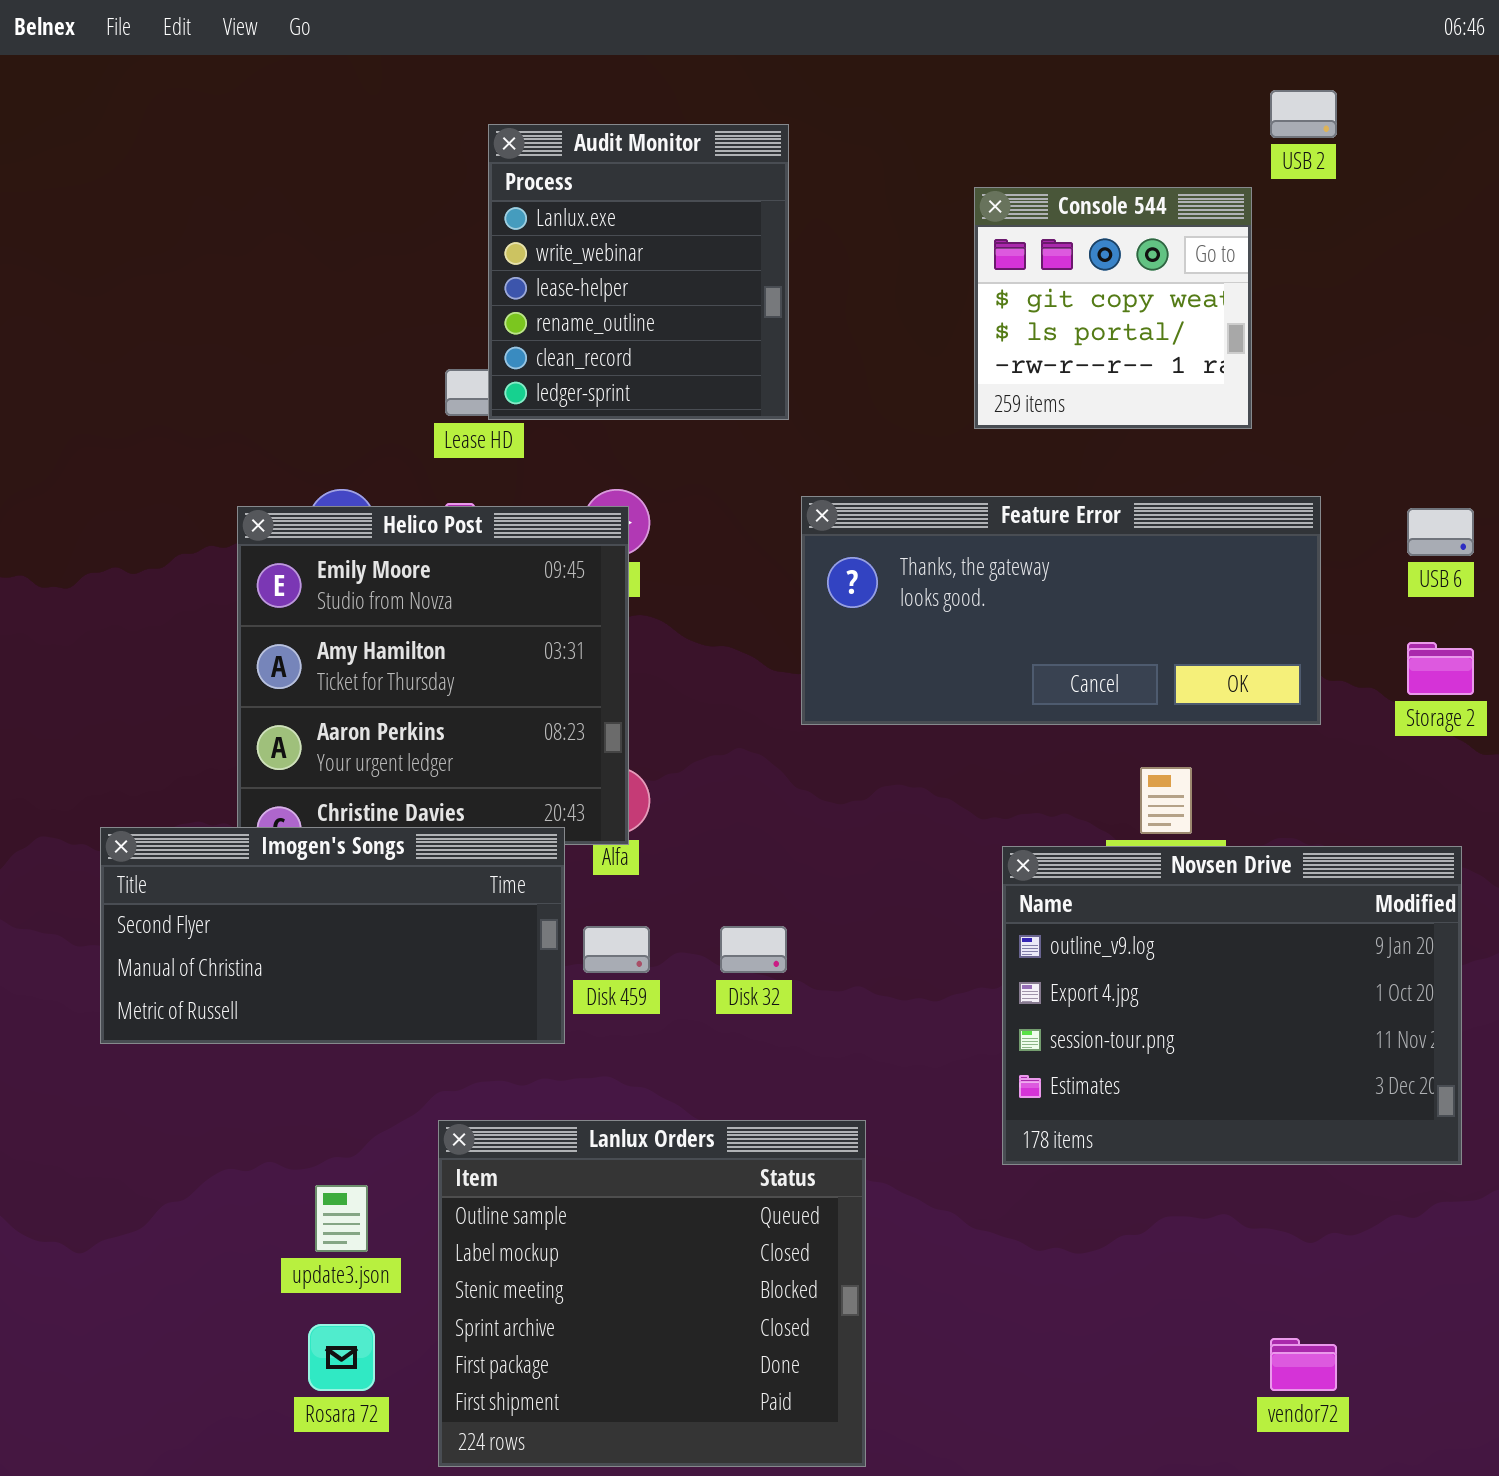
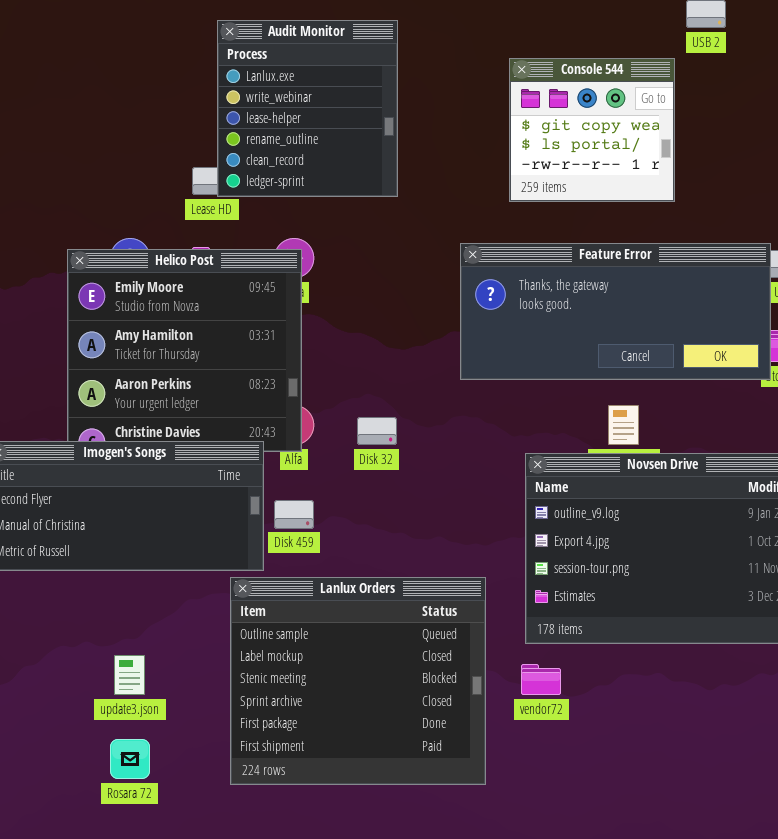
Feature Error: [801,496,1321,725] -> [460,243,771,380], moved
Disk 32: [720,926,787,973] -> [357,417,397,445], moved
Lanlux Orders: [438,1120,866,1467] -> [230,577,486,785], moved
vendor72: [1270,1338,1337,1391] -> [521,664,561,695], moved

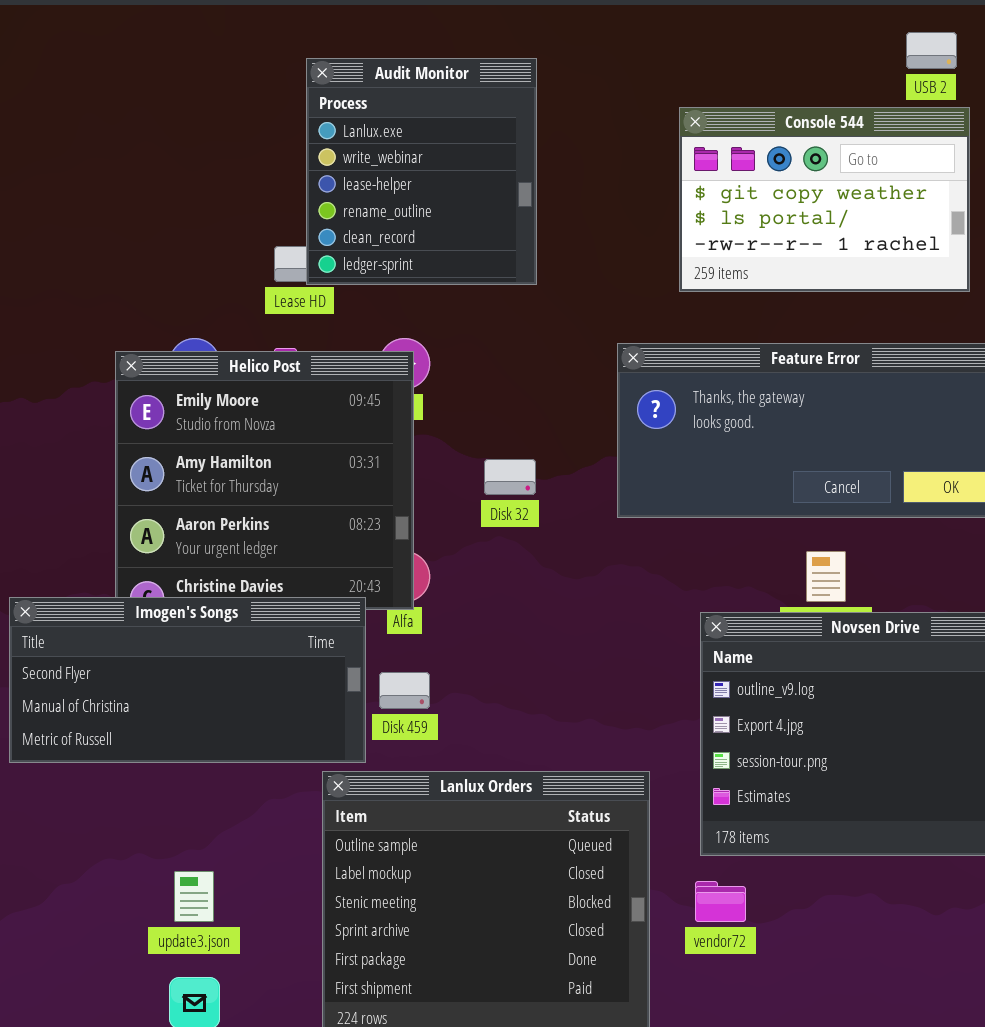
Console 544: [509,58,675,202] -> [679,107,970,292], resized
Disk 32: [357,417,397,445] -> [484,459,536,495], moved

